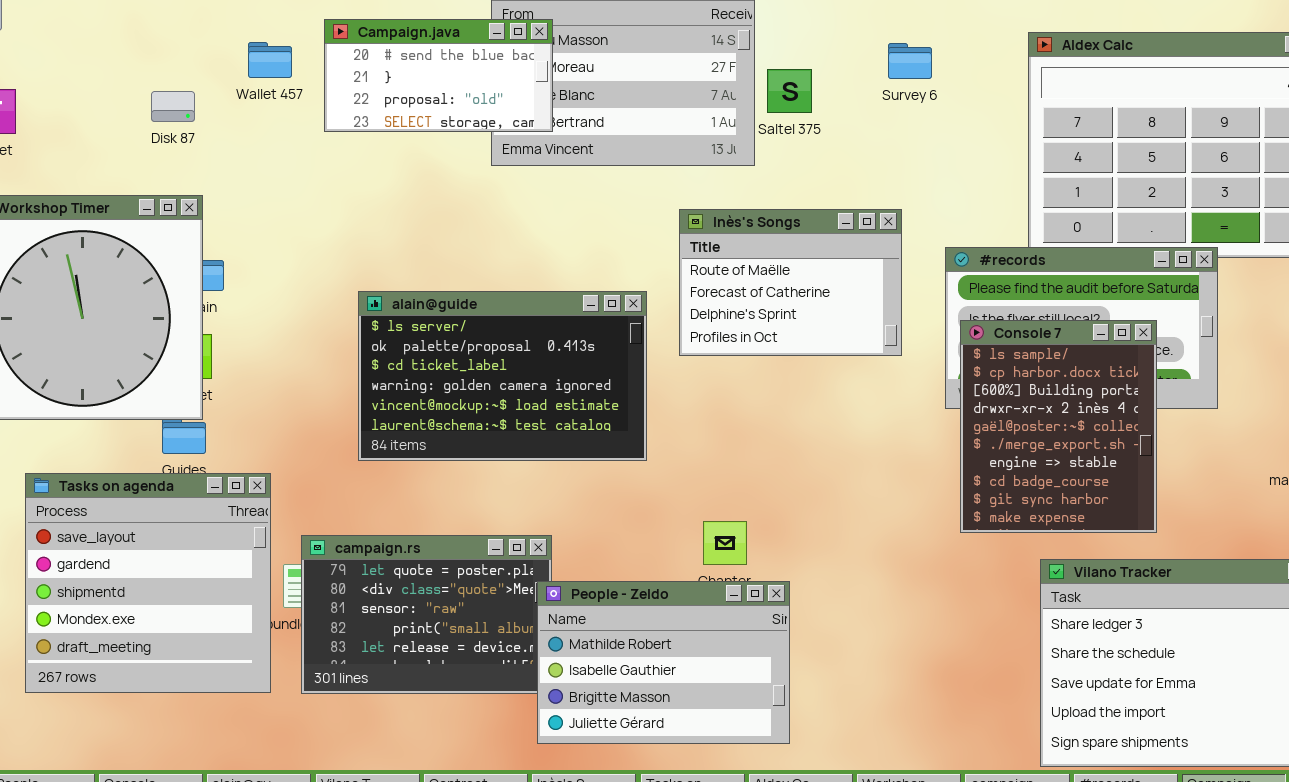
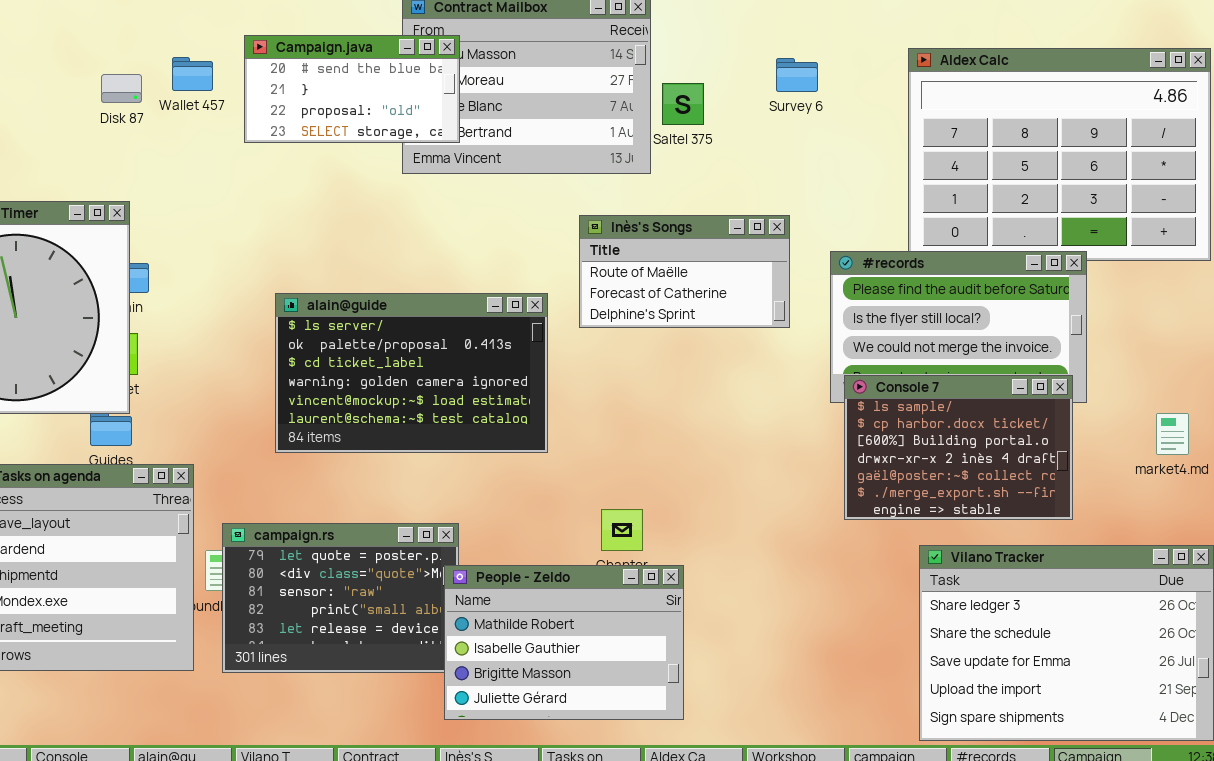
Disk 87: [151,91,195,122] -> [101,74,142,103], moved
Inès's Songs: [679,209,902,356] -> [579,215,790,328], resized
Console 7: [960,320,1157,533] -> [844,375,1073,520], resized

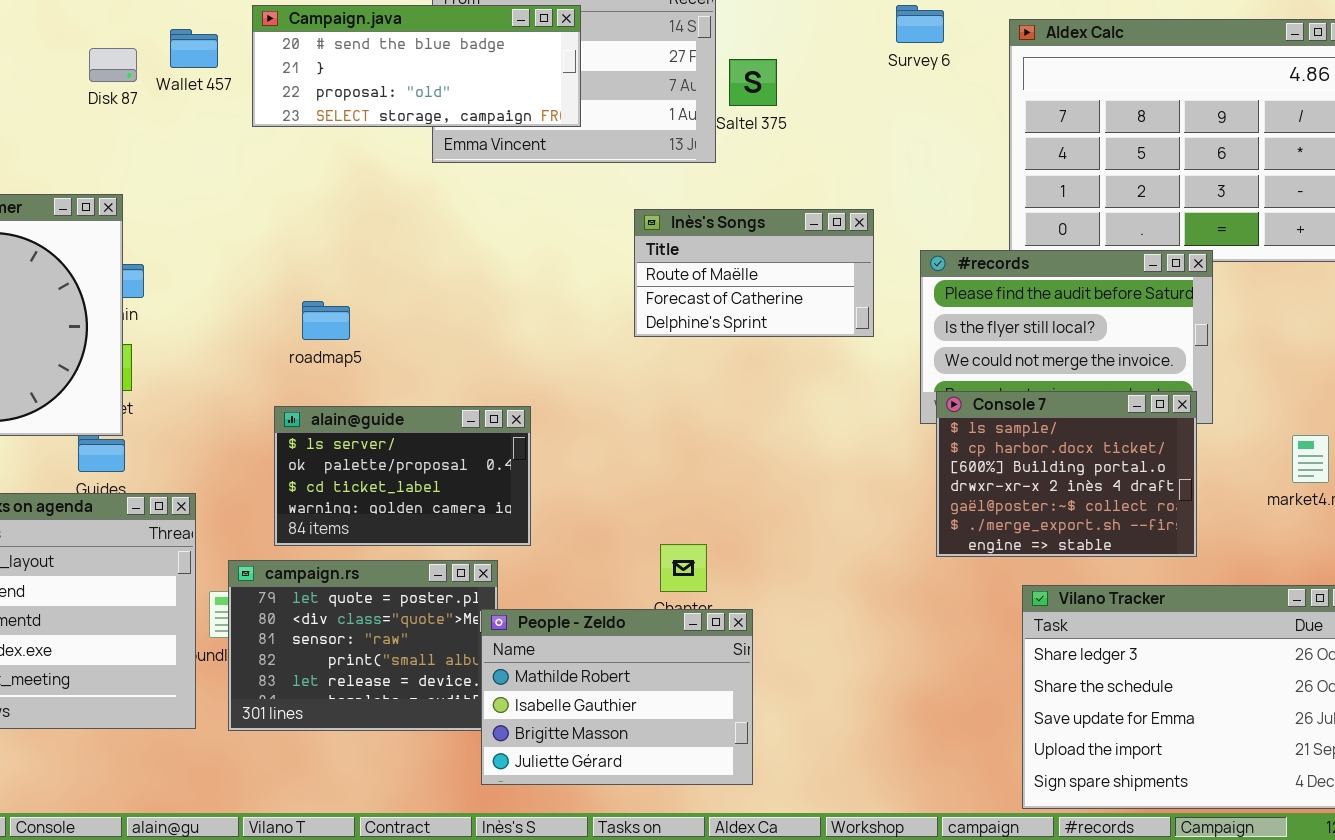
Campaign.java: [244,35,460,143] -> [252,5,581,127], resized
Survey 6: [776,58,818,92] -> [896,5,944,43], moved
alain@guide: [275,293,548,453] -> [274,406,531,546], moved, resized

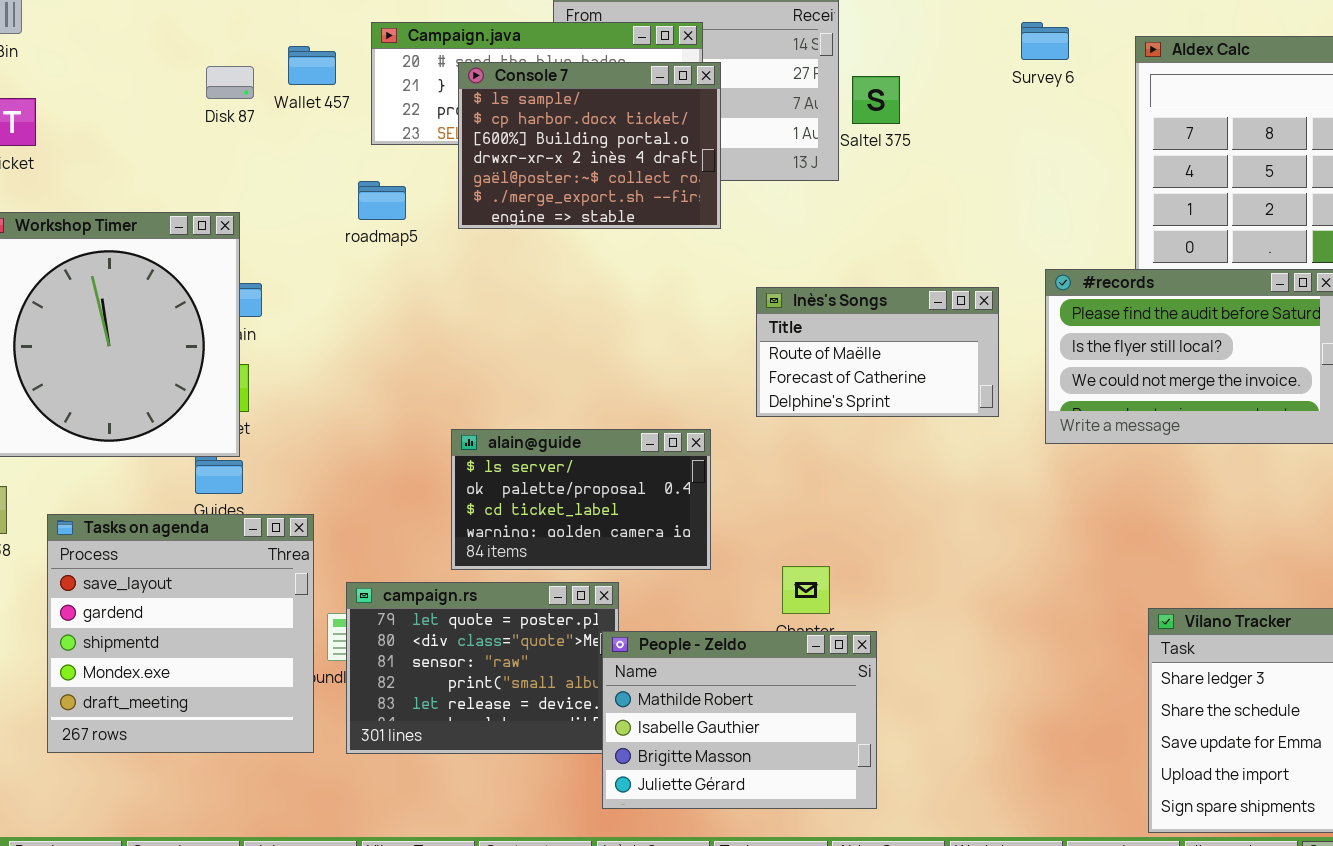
Inès's Songs: [634,209,874,337] -> [756,287,999,417], moved
roadmap5: [302,301,350,340] -> [358,181,406,220], moved
Console 7: [936,391,1197,557] -> [458,62,721,229], moved
alain@guide: [274,406,531,546] -> [451,429,711,570], moved

